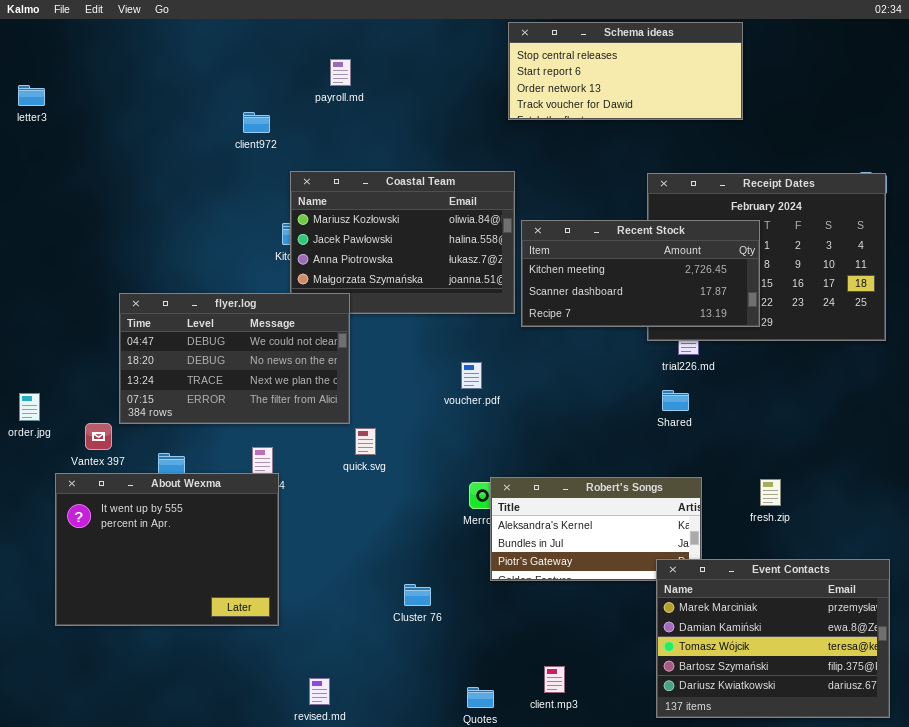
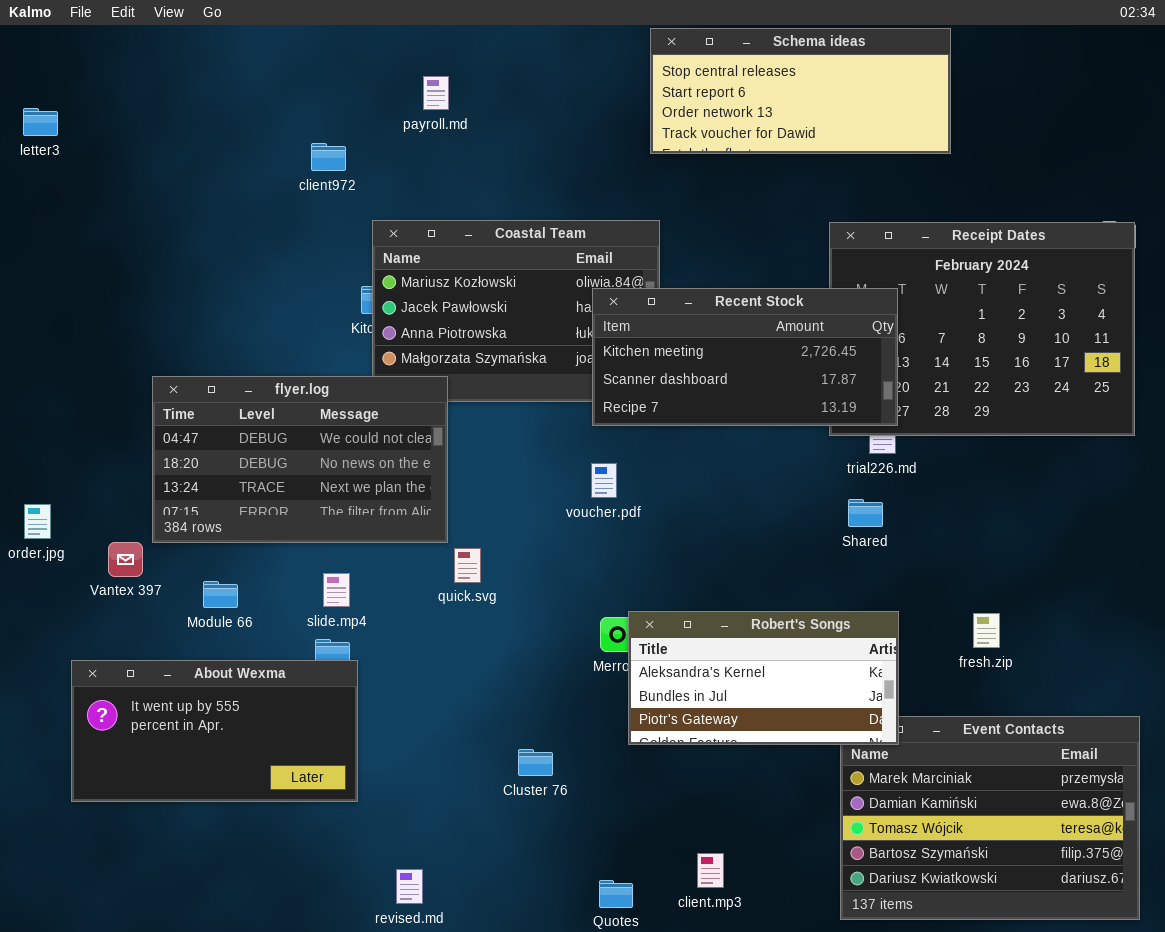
Recent Stock: [521,220,760,327] -> [592,288,898,426], moved
About Wexma: [55,473,279,626] -> [71,660,358,802], resized
Robert's Songs: [490,477,702,581] -> [628,611,899,745], raised

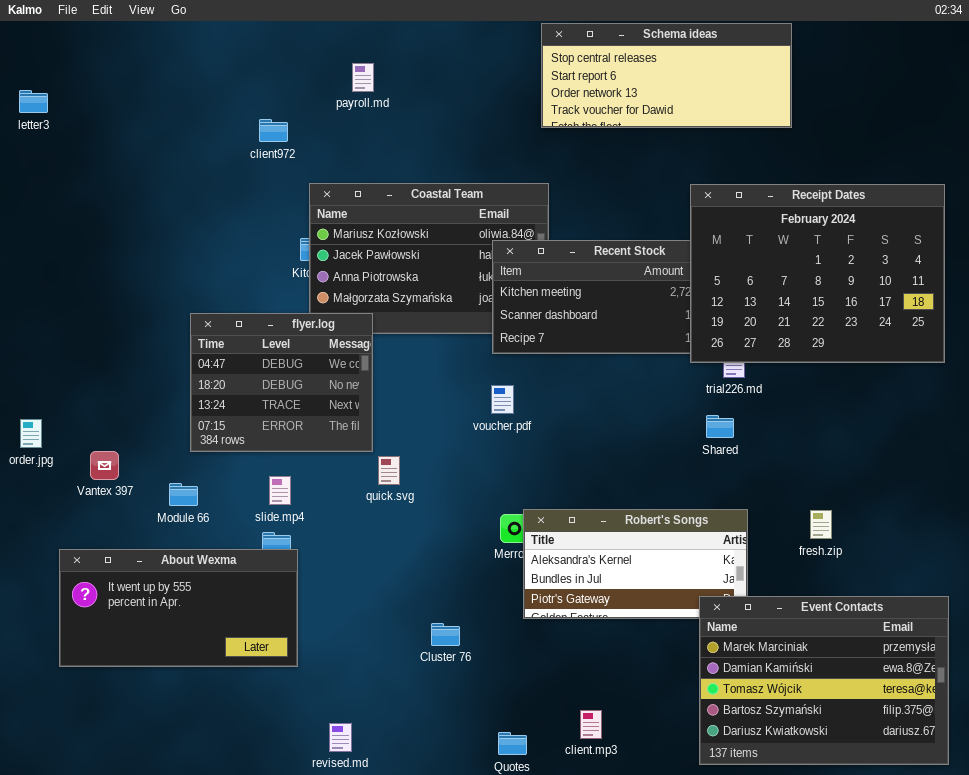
Receipt Dates: [829,222,1135,436] -> [690,184,945,363], raised
flyer.log: [152,376,448,543] -> [190,313,373,452], resized
Event Contacts: [840,716,1140,920] -> [699,596,949,765], raised

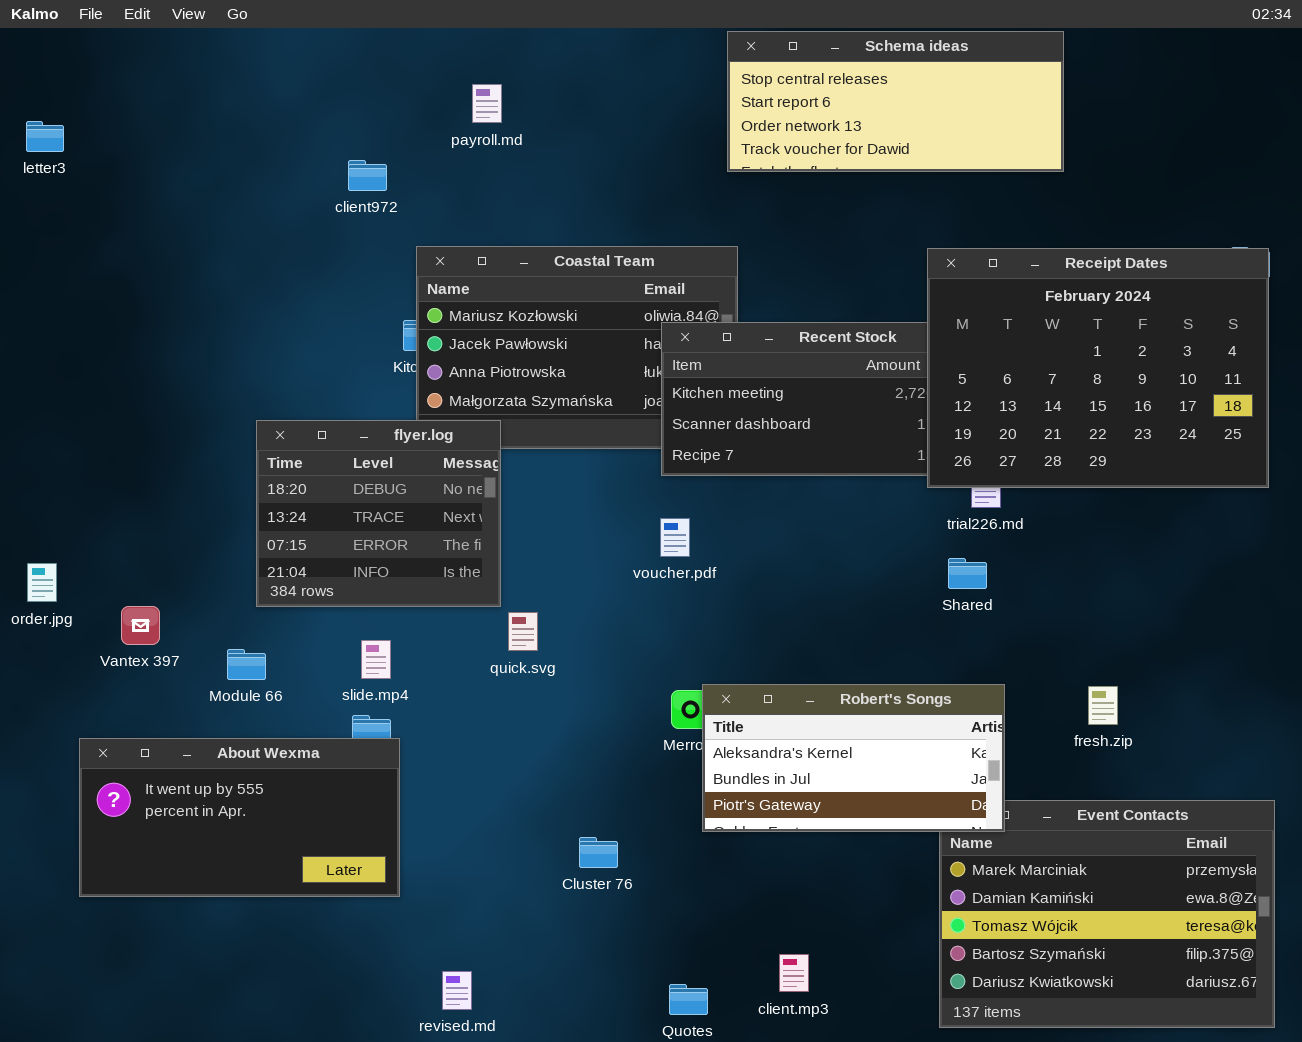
flyer.log: [190,313,373,452] -> [256,420,501,607], scrolled down 1 row
Robert's Songs: [523,509,748,619] -> [702,684,1005,832], raised

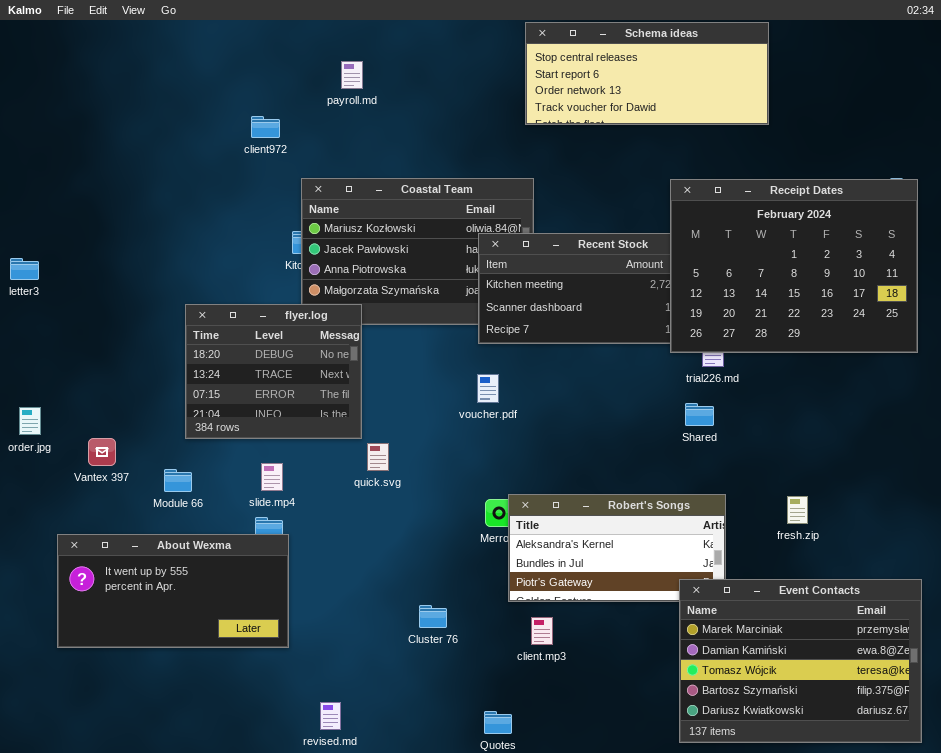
letter3: [26,121,64,152] -> [10,258,39,280], moved
Event Contacts: [939,800,1275,1028] -> [679,579,922,743], raised
client.mp3: [779,954,809,992] -> [531,617,553,645], moved

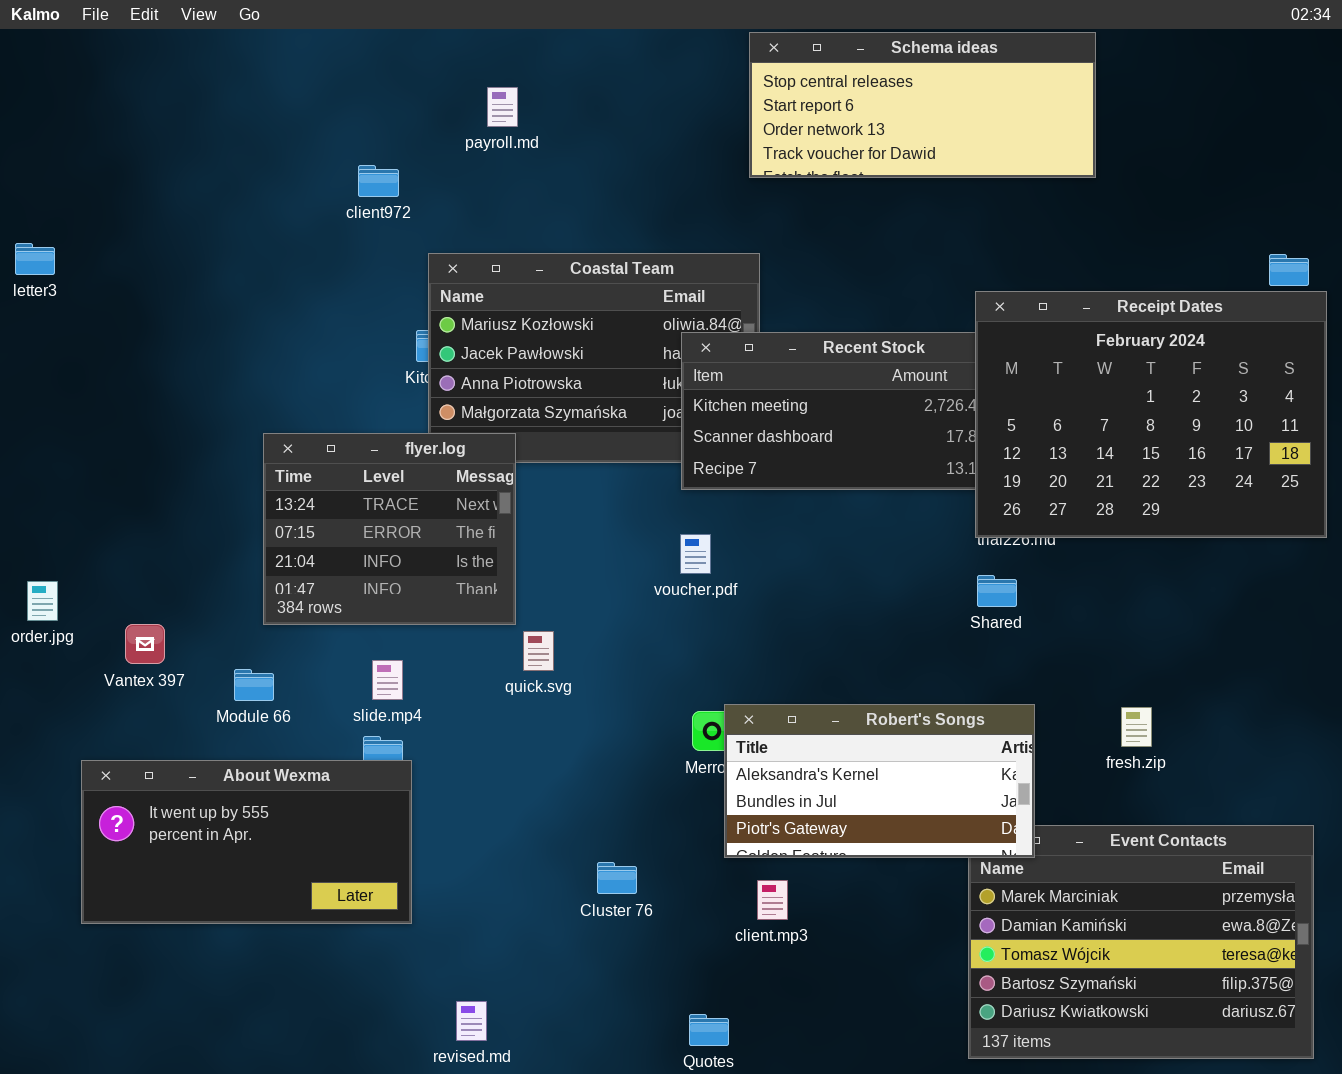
Receipt Dates: [670,179,918,353] -> [975,291,1327,538], moved
letter3: [10,258,39,280] -> [15,243,55,275], moved
flyer.log: [185,304,362,439] -> [263,433,516,625], scrolled down 1 row
Robert's Songs: [508,494,726,602] -> [724,704,1035,858], raised

